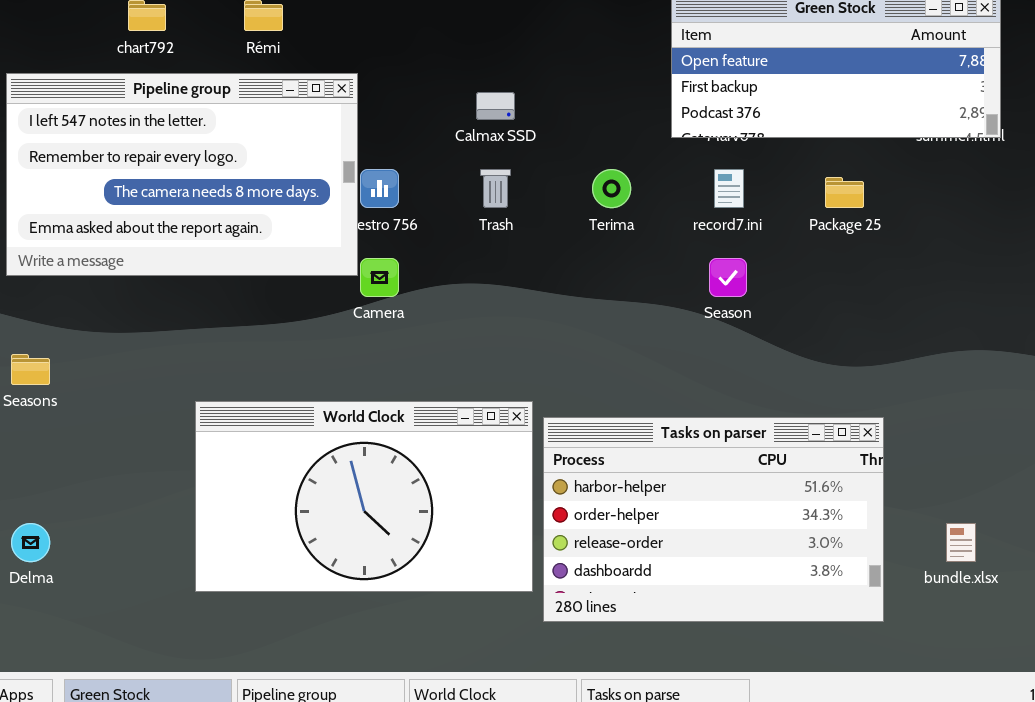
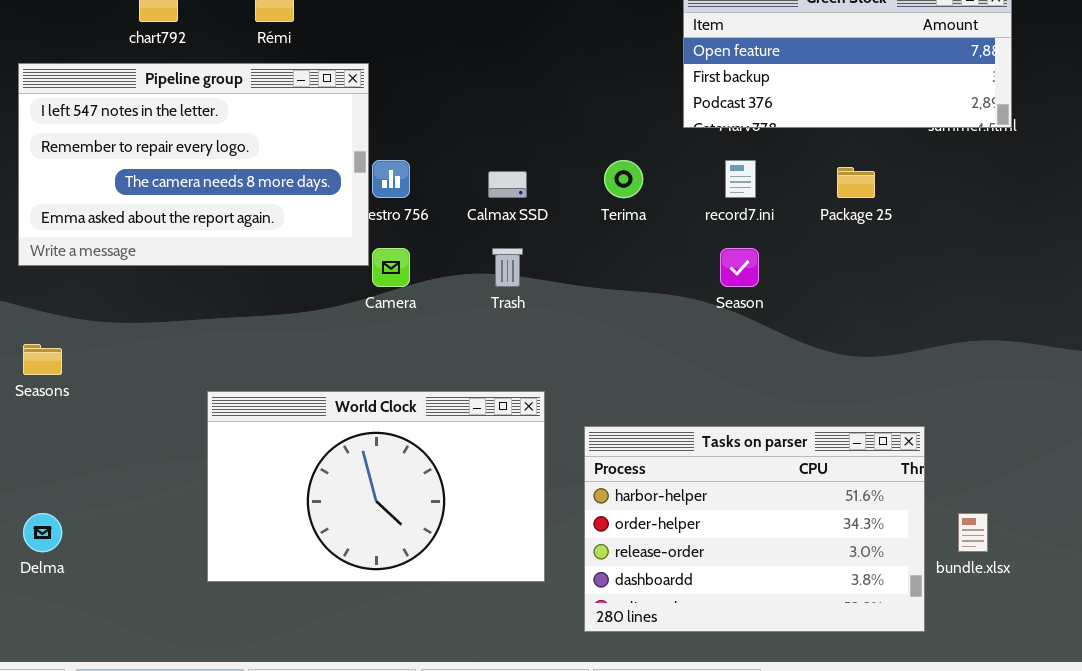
Calmax SSD: [476,92,515,120] -> [488,171,527,198], moved
Trash: [480,169,511,208] -> [492,248,523,287], moved
Tasks on parser: [543,417,884,622] -> [584,426,925,632], moved

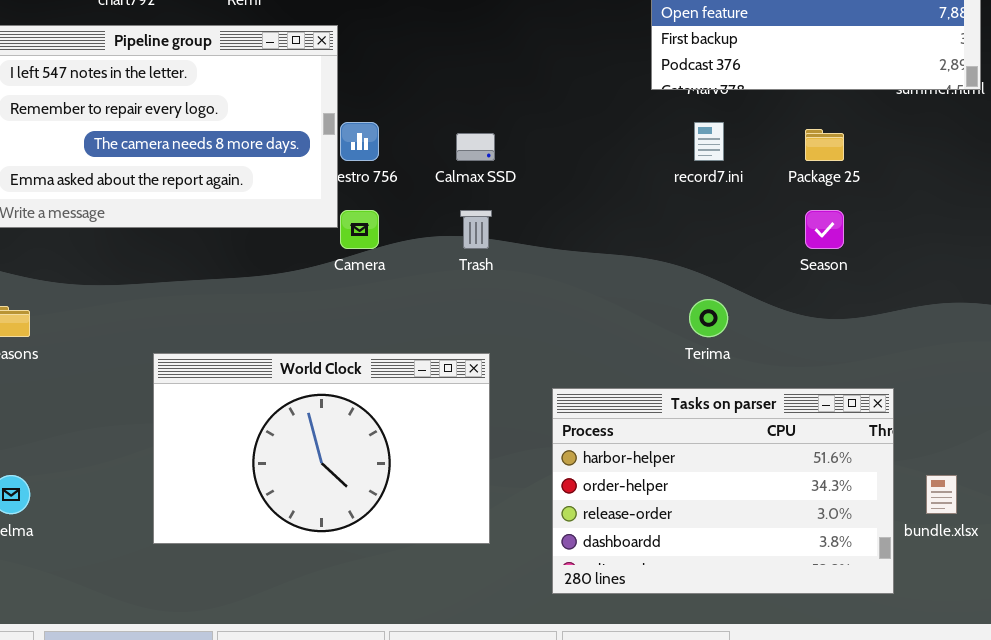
Terima: [604,160,643,198] -> [689,299,728,337], moved
Season: [720,248,759,287] -> [805,210,844,249], moved
World Clock: [207,391,545,582] -> [153,353,490,544], moved

